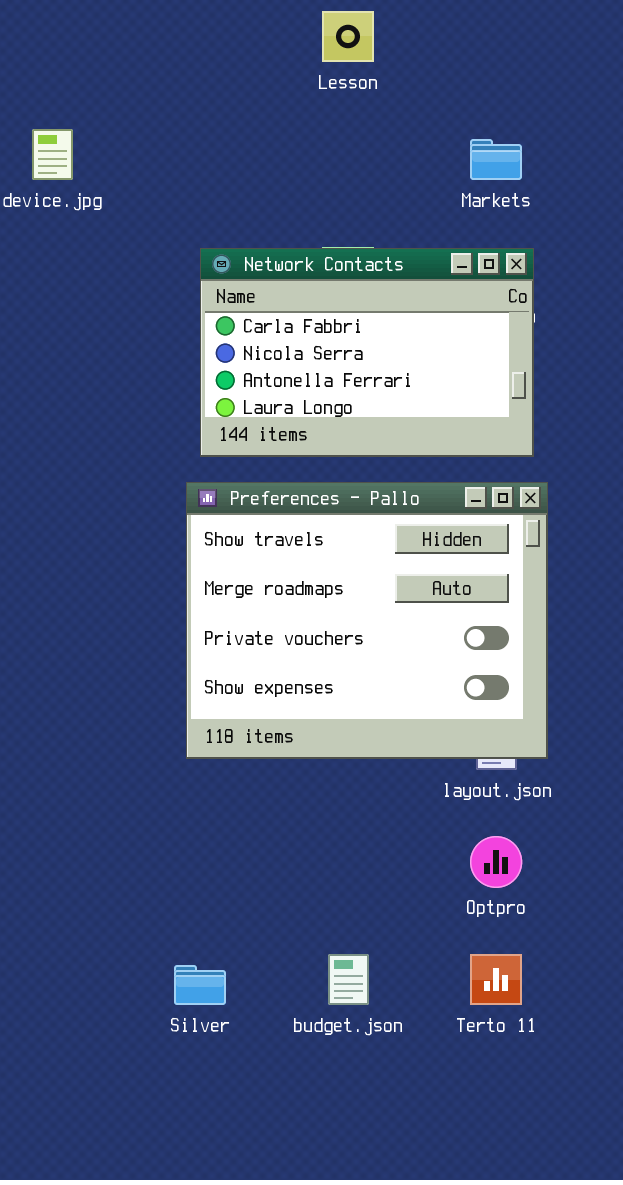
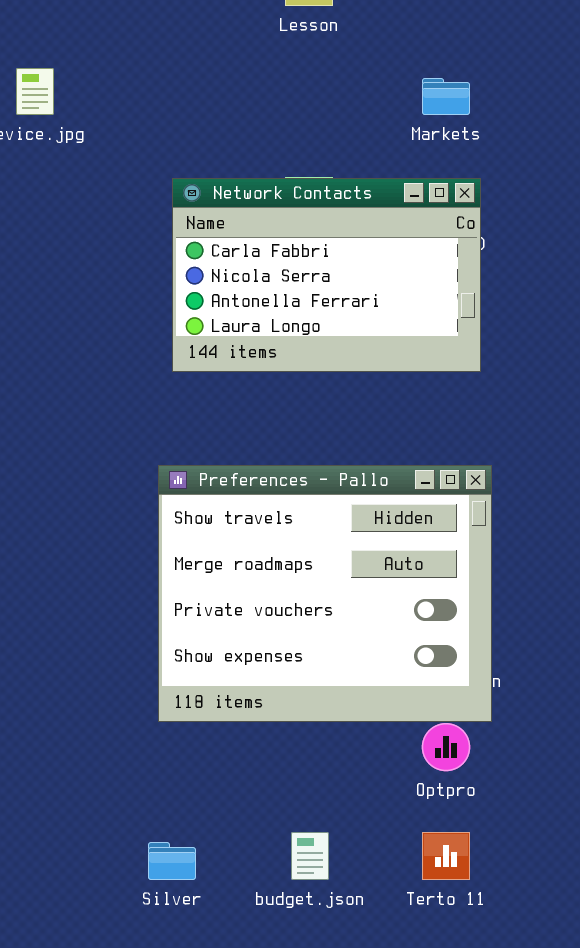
Preferences - Pallo: [186,482,548,759] -> [158,465,492,722], moved

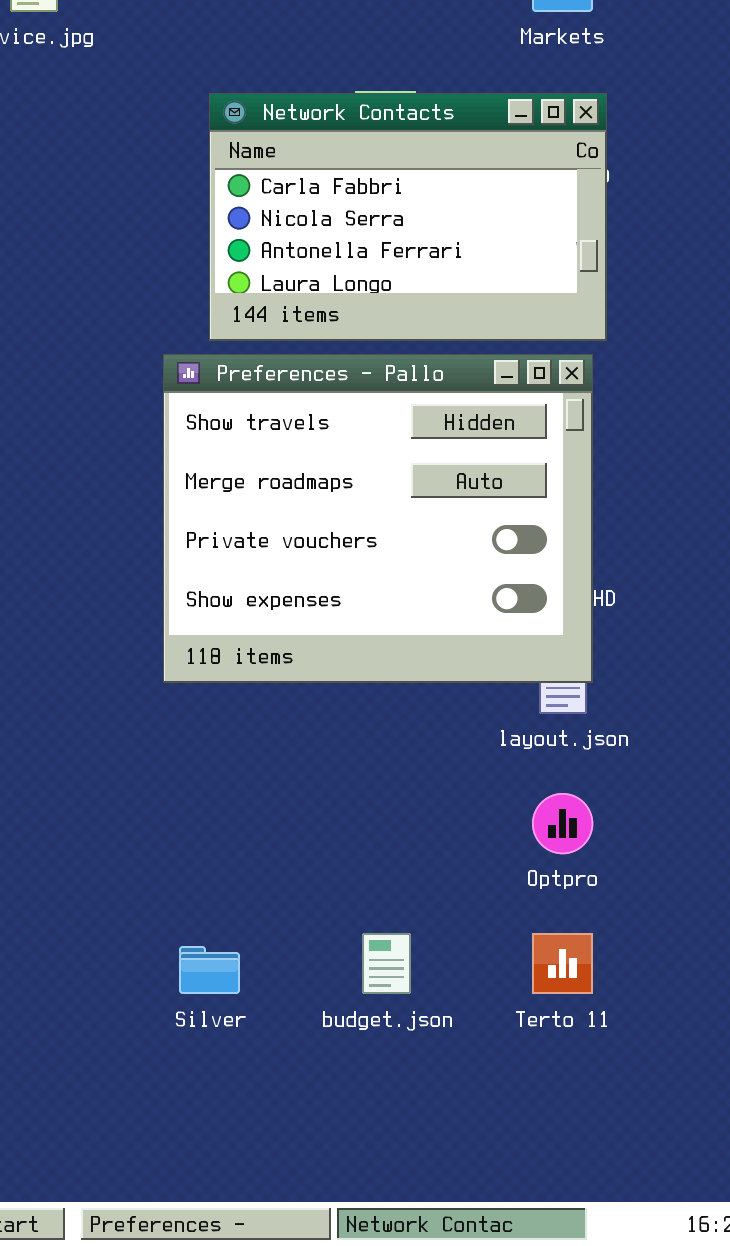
Preferences - Pallo: [158,465,492,722] -> [163,354,593,683], moved

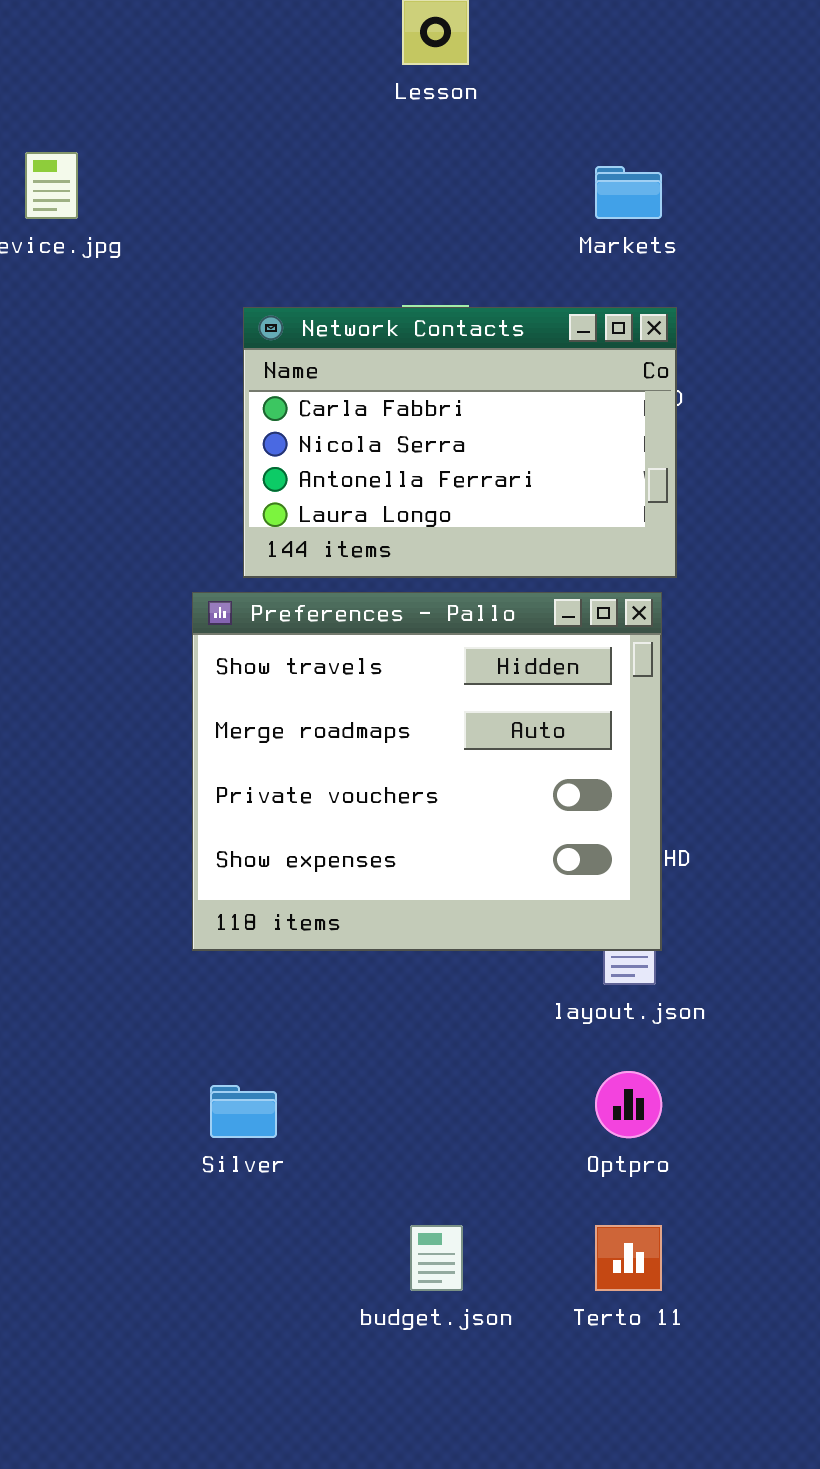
Silver: [179,946,240,994] -> [210,1085,277,1138], moved

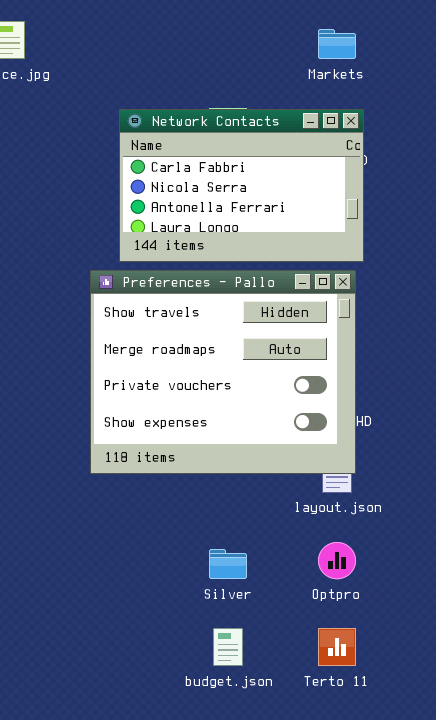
Silver: [210,1085,277,1138] -> [209,549,247,579], moved

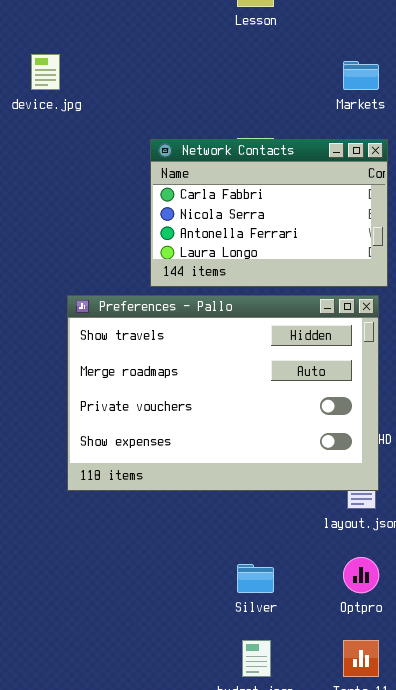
Preferences - Pallo: [90,270,356,474] -> [67,295,379,491], resized

